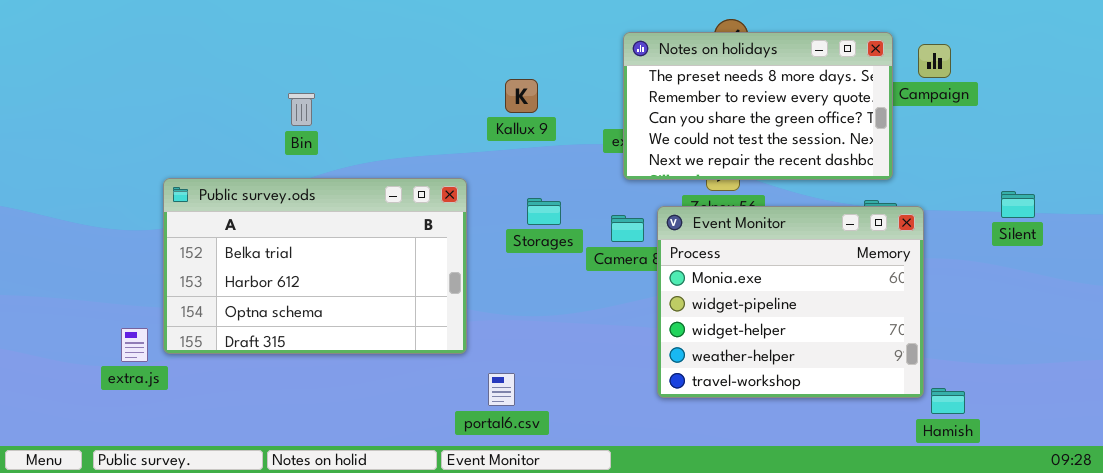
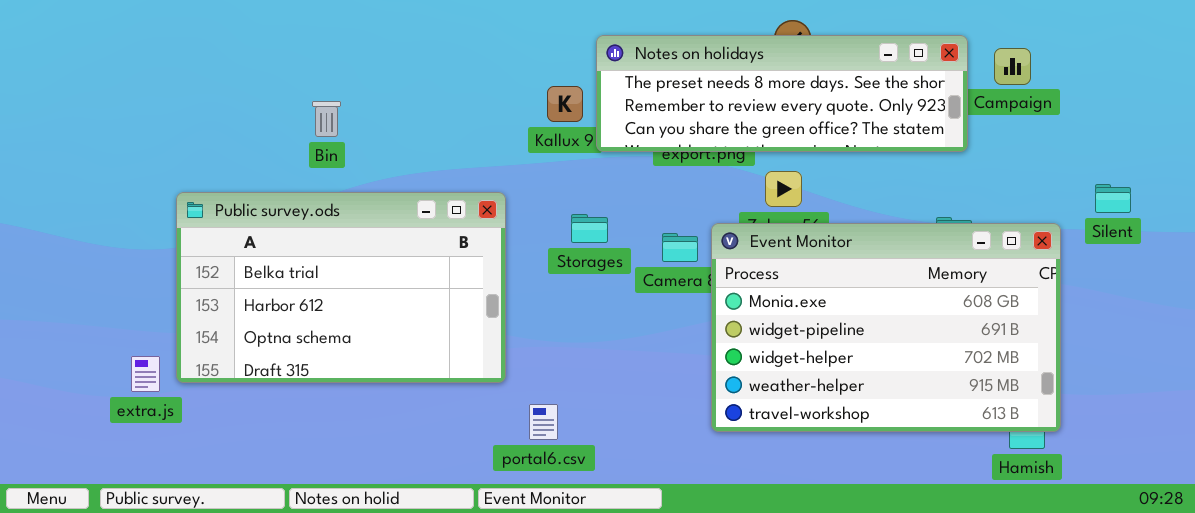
Notes on holidays: [623,32,893,180] -> [596,35,968,152], resized
Silent: [1001,191,1035,218] -> [1095,184,1131,213], moved
Event Monitor: [657,206,924,398] -> [711,223,1061,432], resized

